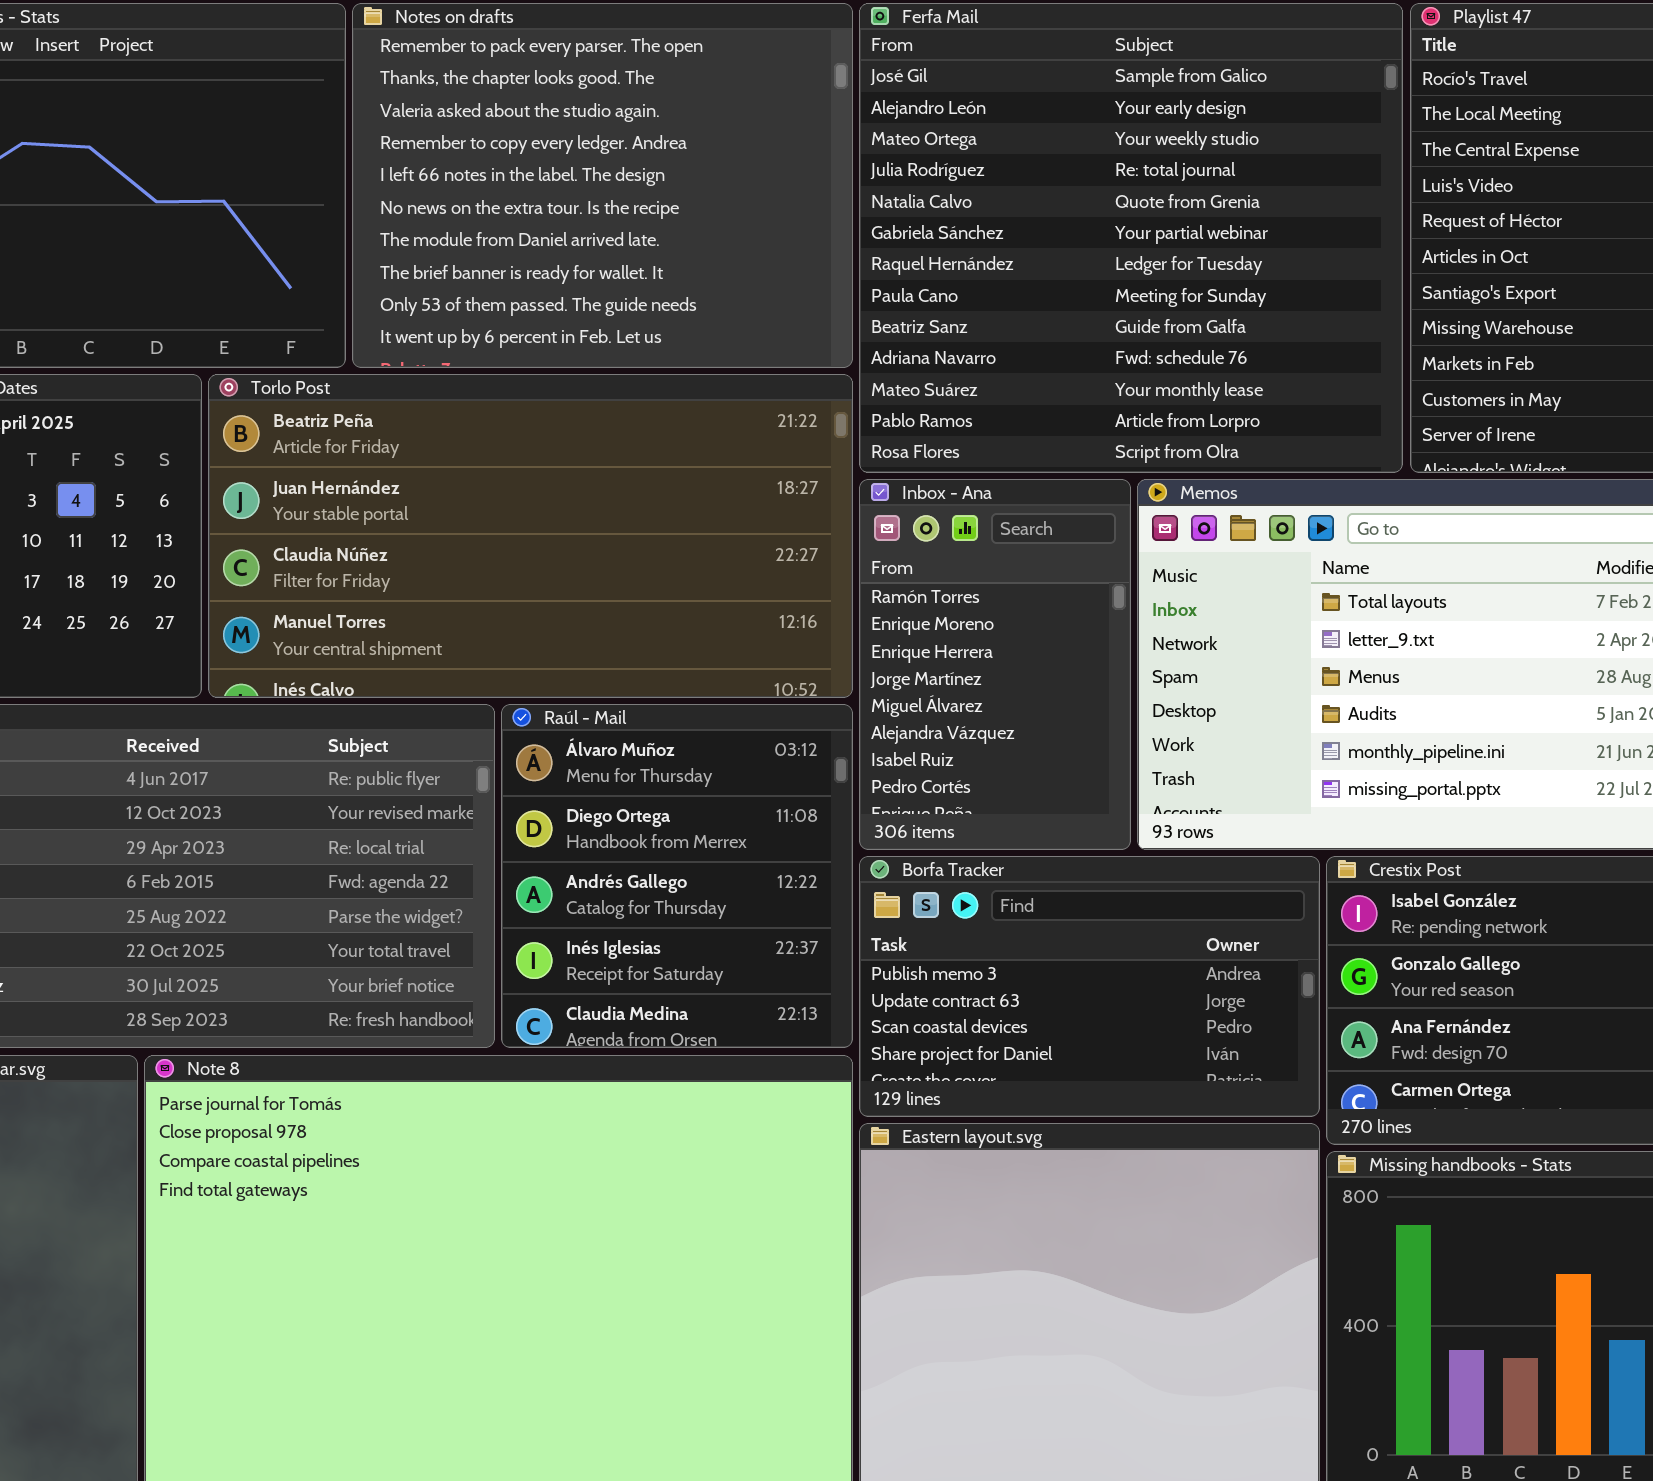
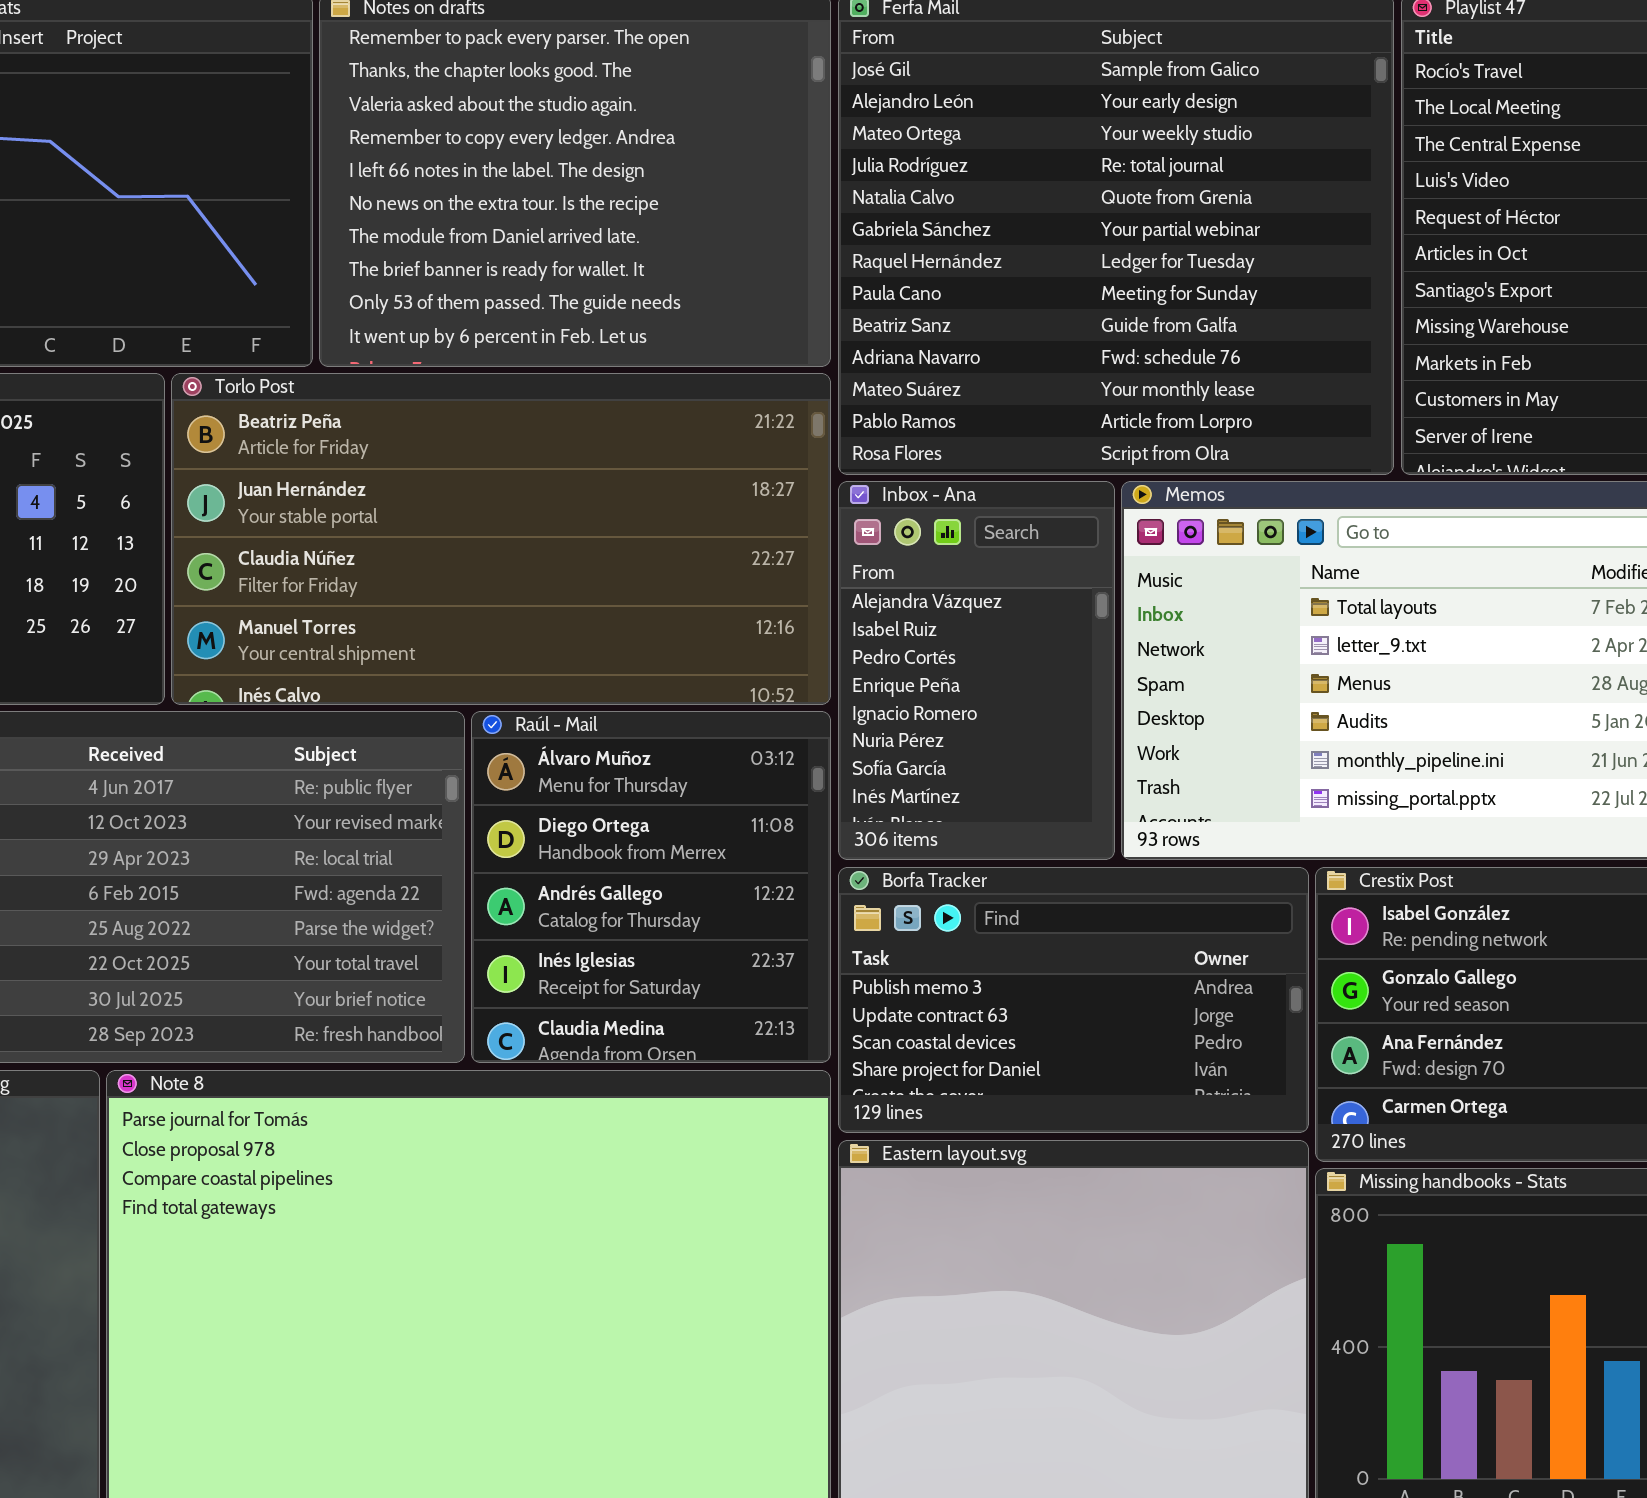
Inbox - Ana: [859,479,1131,850] -> [838,481,1115,860], scrolled down 5 rows

